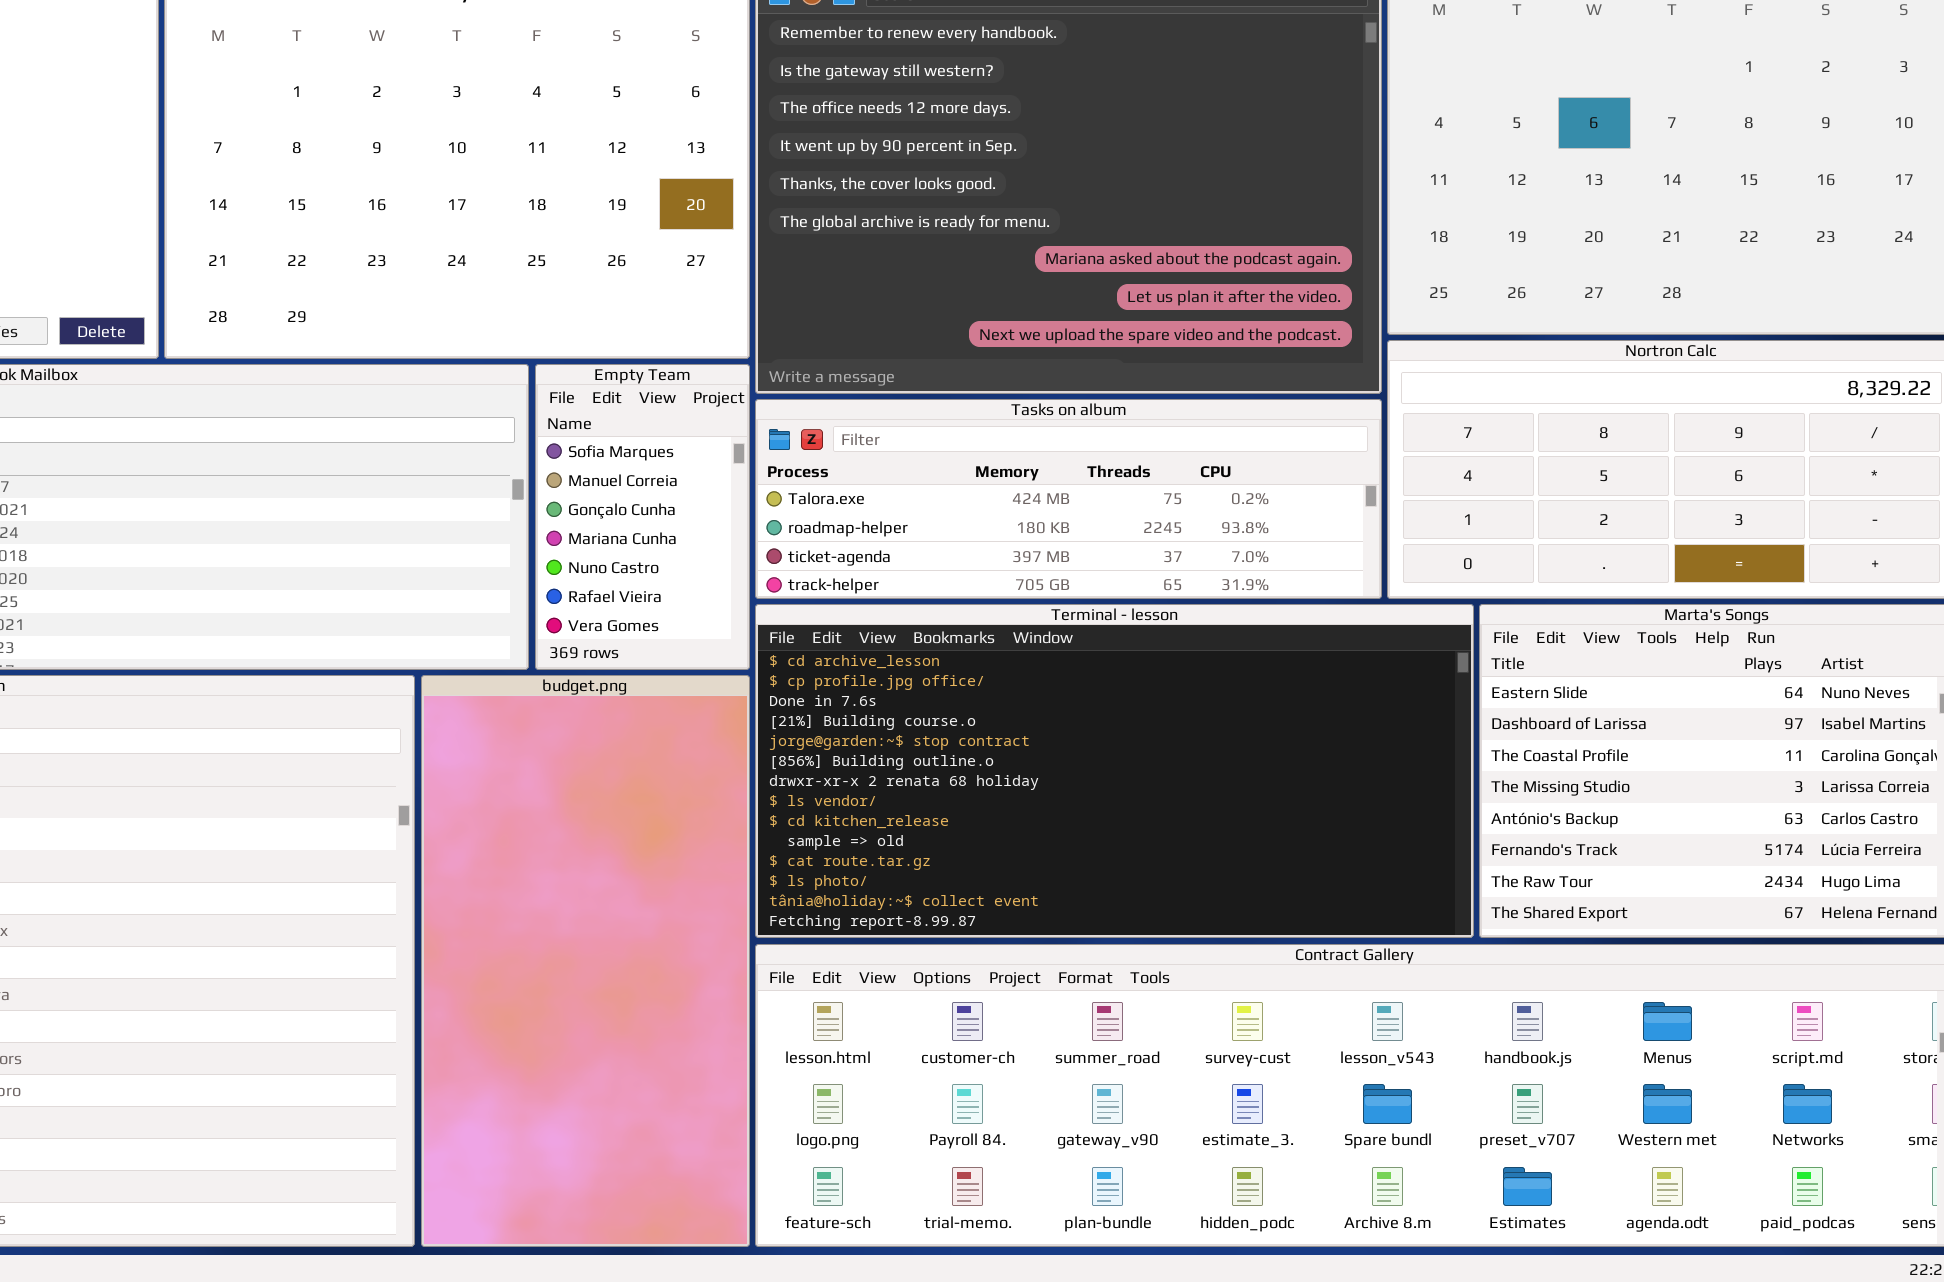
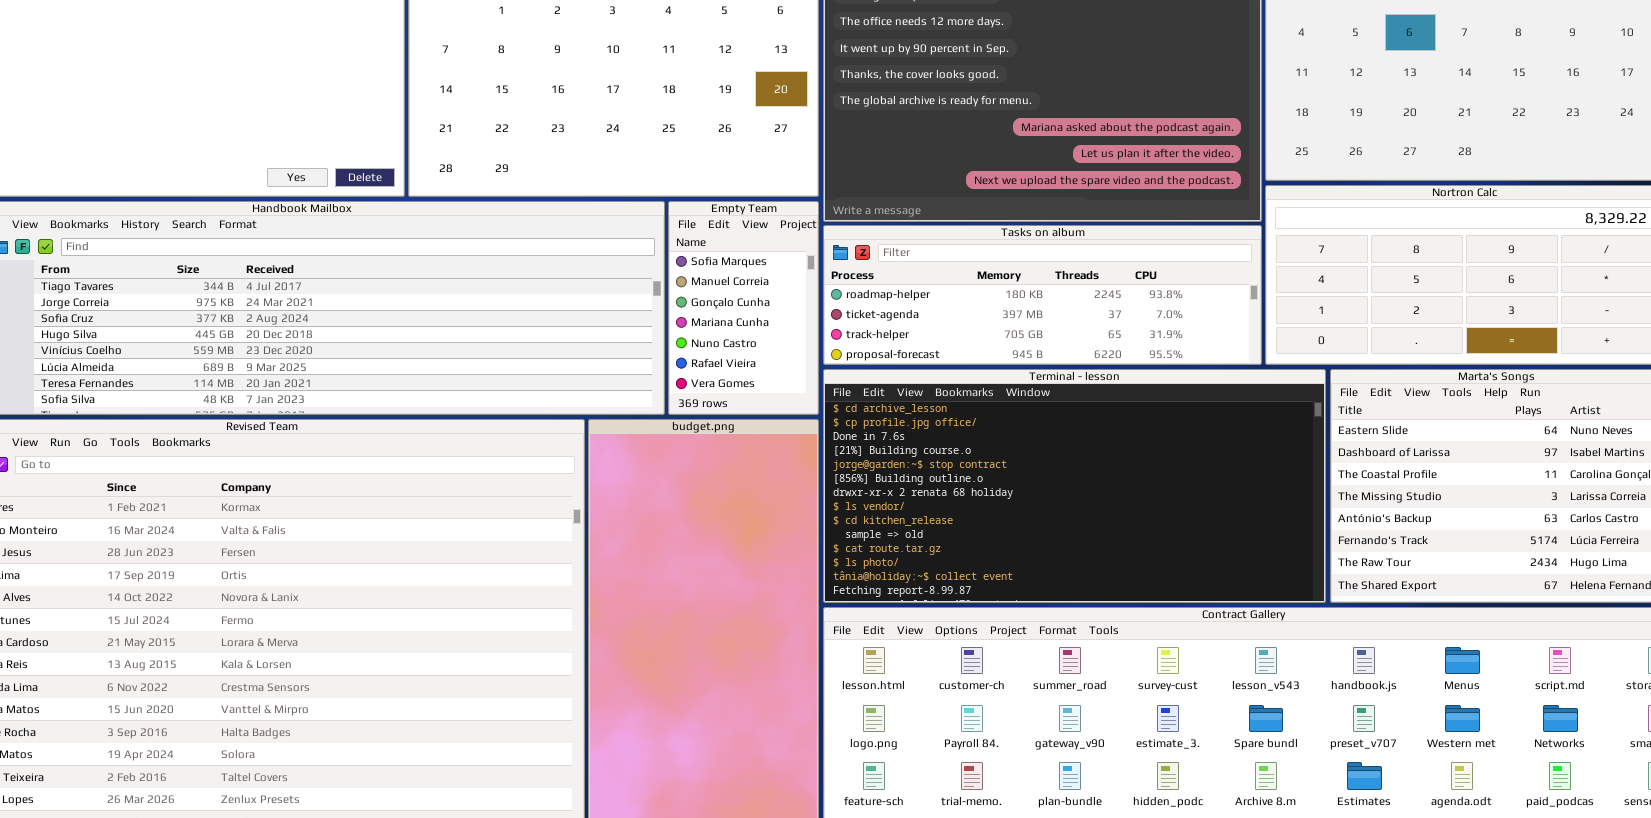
Tasks on album: [755,399,1382,599] -> [823,225,1262,365], scrolled down 1 row

